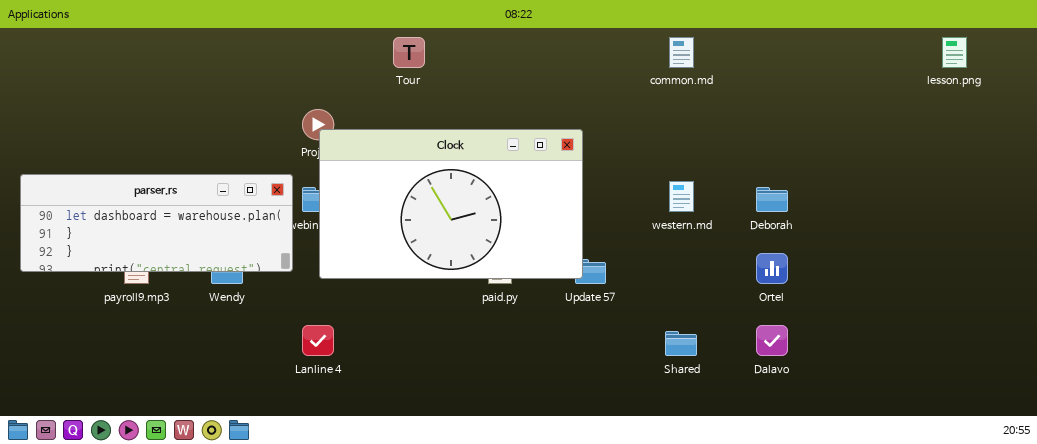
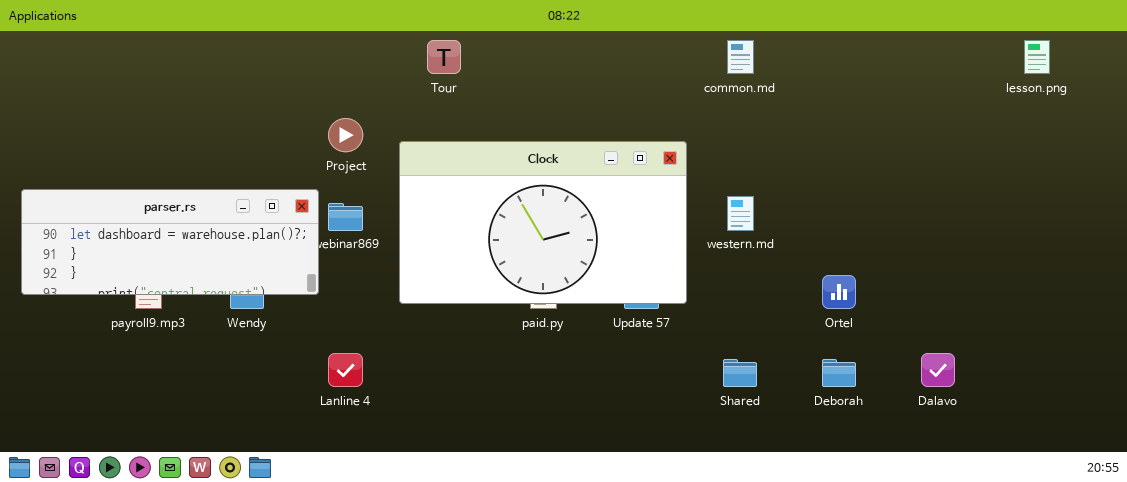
Clock: [319,129,583,279] -> [399,141,687,304], moved
Deborah: [756,187,788,212] -> [822,359,856,387], moved
Dalavo: [756,325,788,356] -> [921,353,955,387], moved

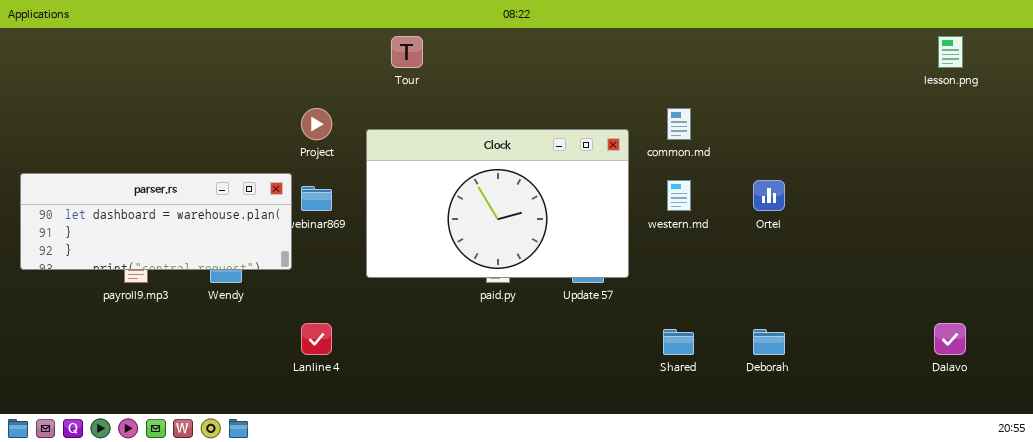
common.md: [727,40,754,74] -> [667,108,691,140], moved
Ortel: [822,275,856,309] -> [753,180,785,211], moved
Dalavo: [921,353,955,387] -> [934,323,966,355], moved

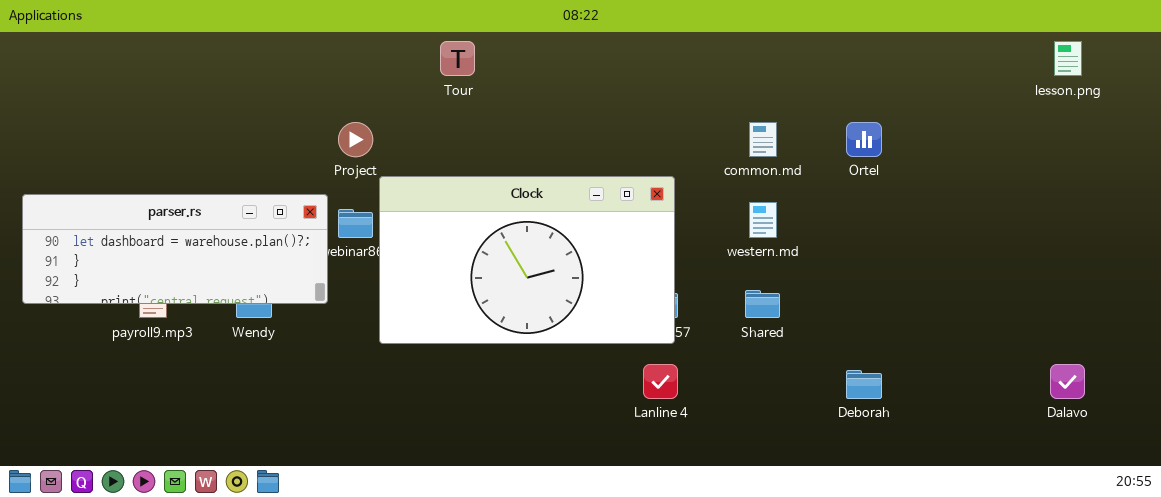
Clock: [366,129,629,278] -> [379,176,675,344], moved
Ortel: [753,180,785,211] -> [846,122,882,157], moved
Lanline 4: [301,323,332,355] -> [643,364,678,399], moved
Shared: [663,329,694,355] -> [745,290,780,318], moved

